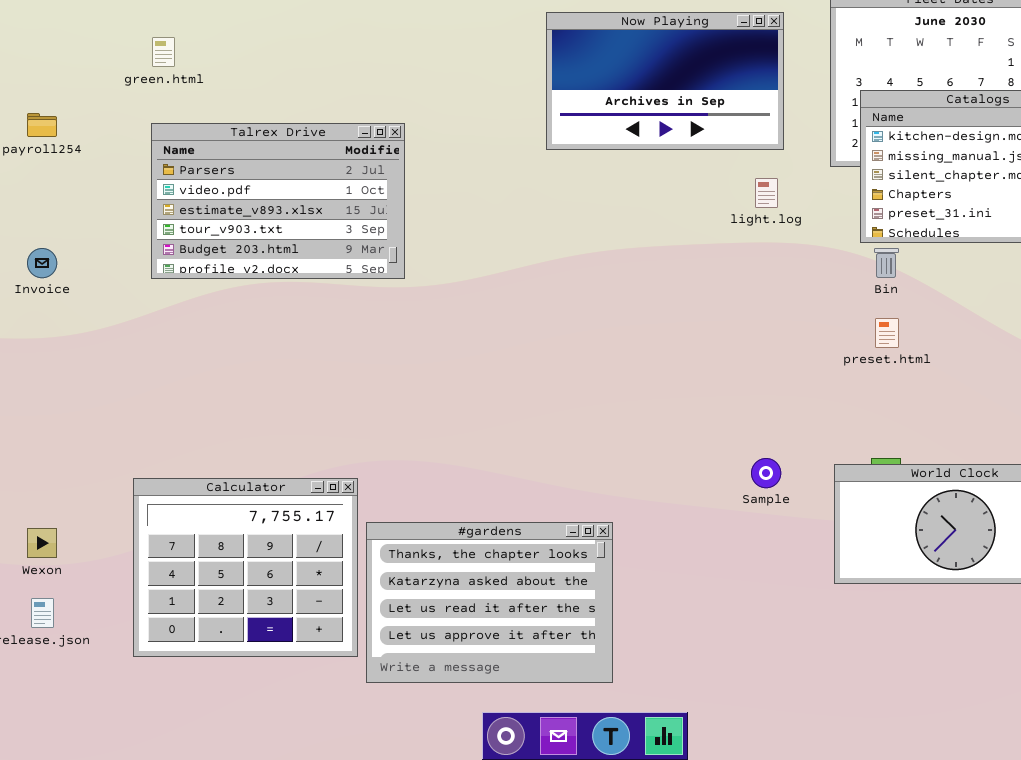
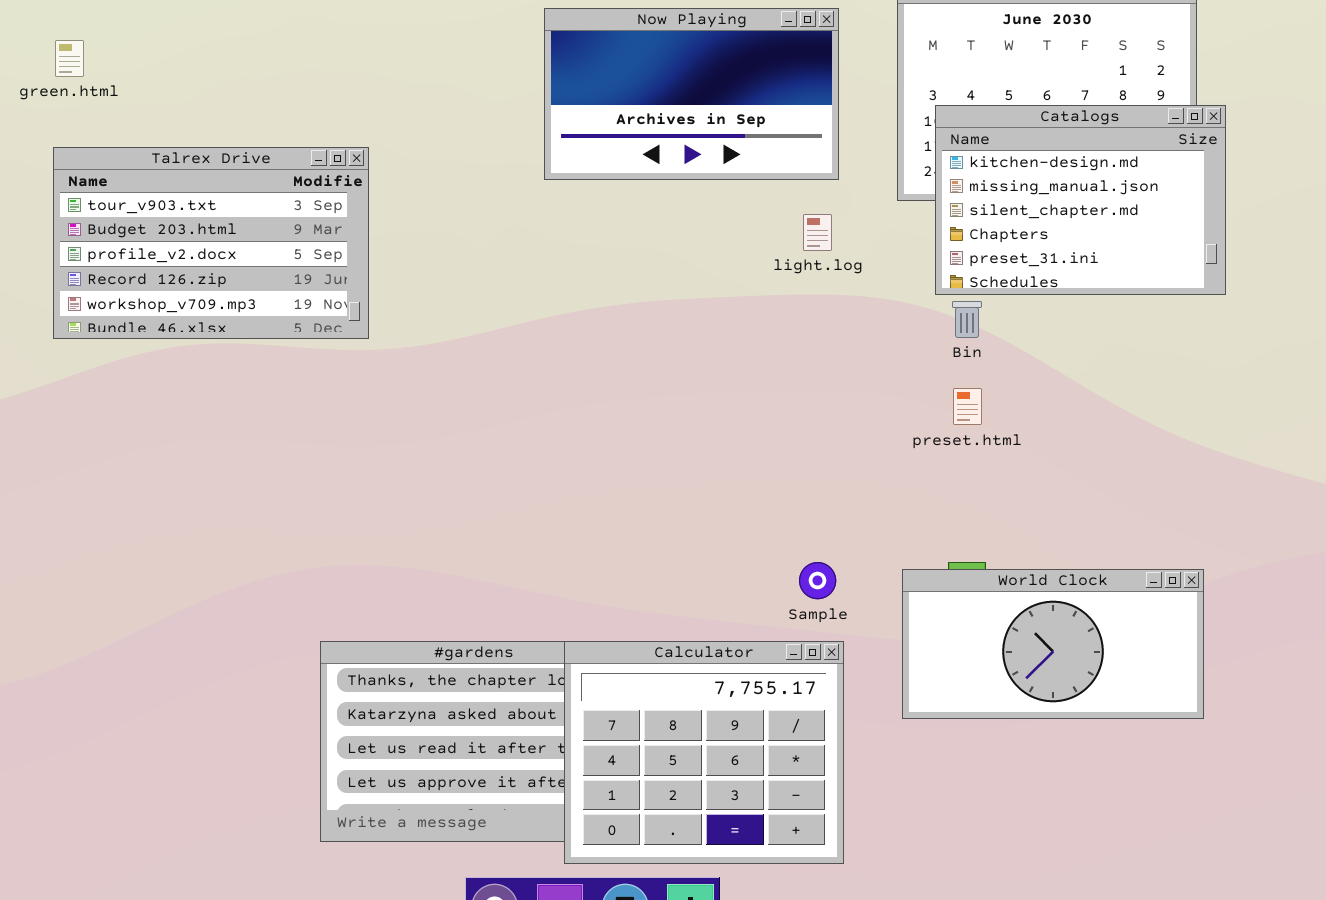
Talrex Drive: [151,123,405,279] -> [53,147,369,339], scrolled down 3 rows
Calculator: [133,478,358,657] -> [564,641,844,864], moved

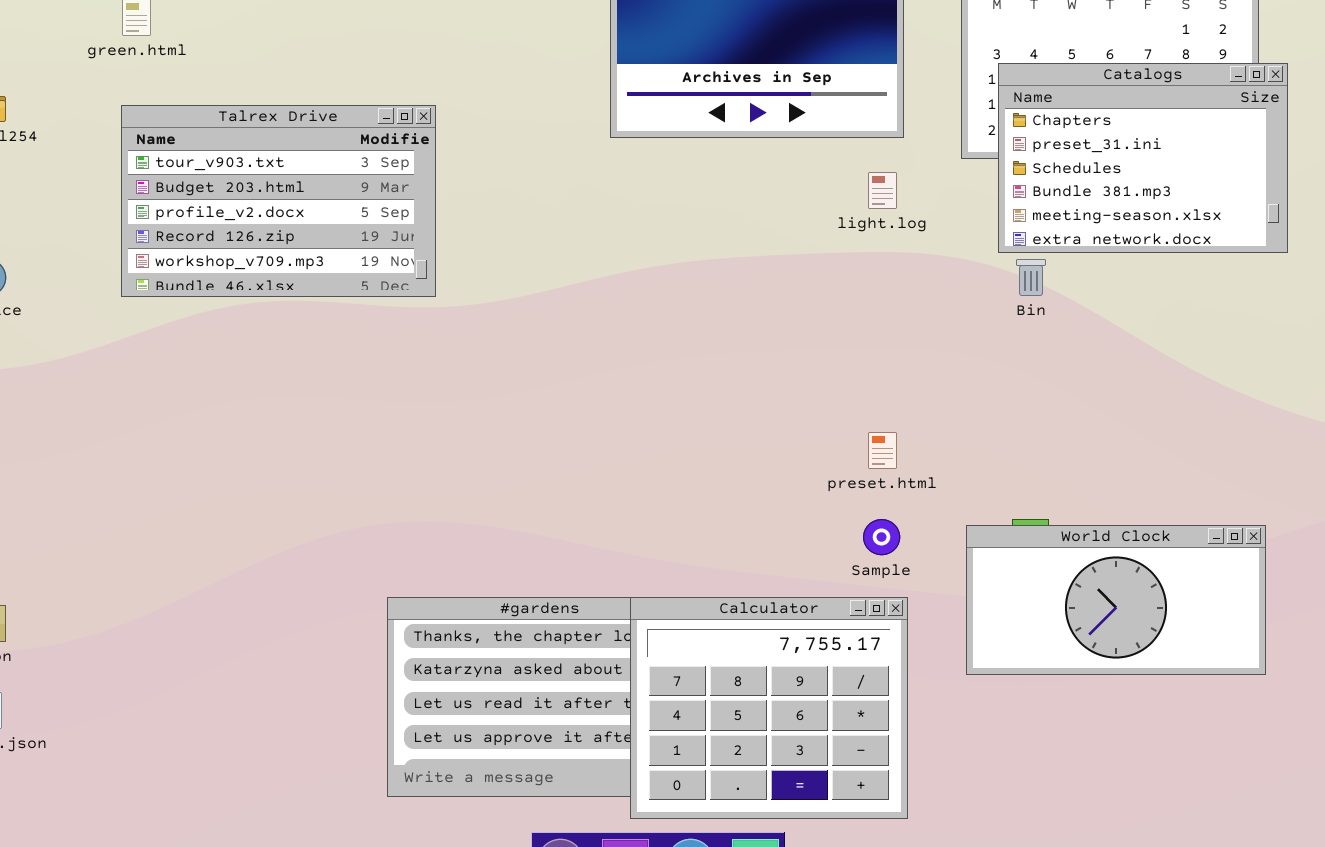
Catalogs: [935,105,1226,295] -> [998,63,1288,253], scrolled down 3 rows
preset.html: [953,388,982,425] -> [868,432,897,469], moved

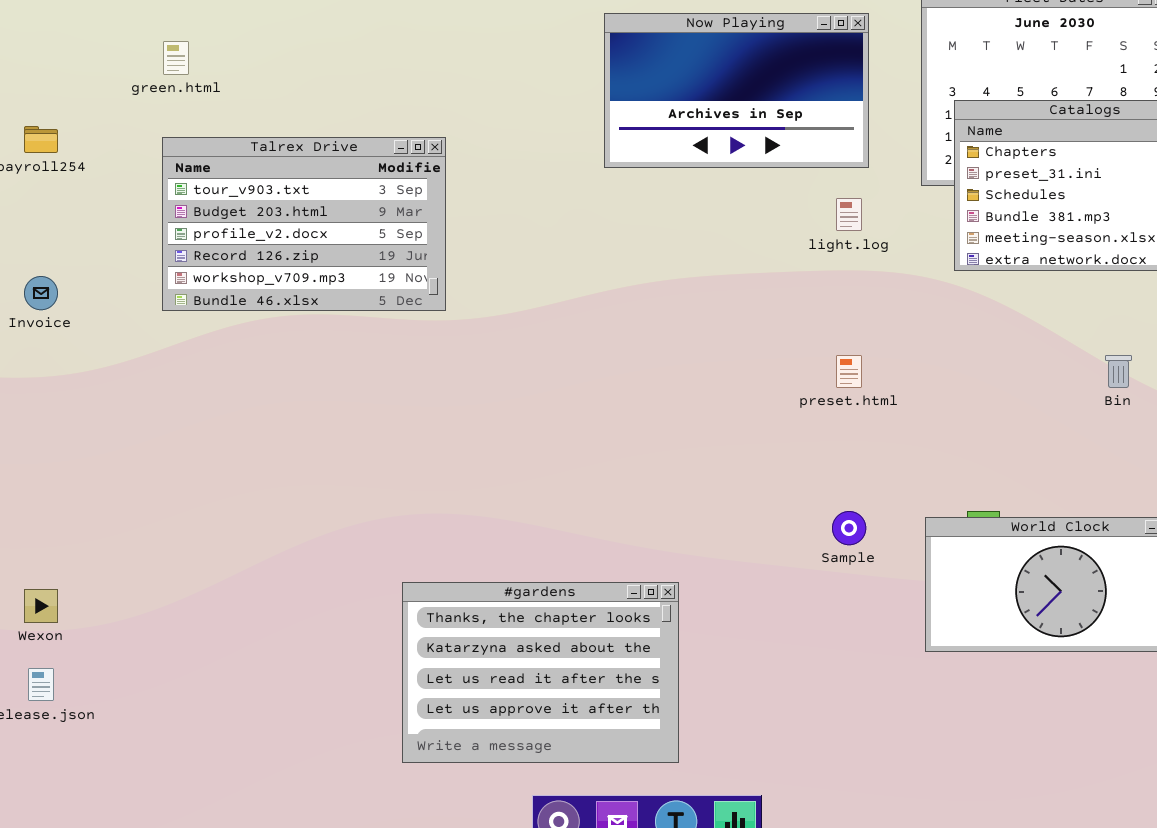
Bin: [1016,259,1046,296] -> [1105,355,1132,388], moved
preset.html: [868,432,897,469] -> [836,355,862,388], moved
Calculator: [630,597,908,819] -> none, closed

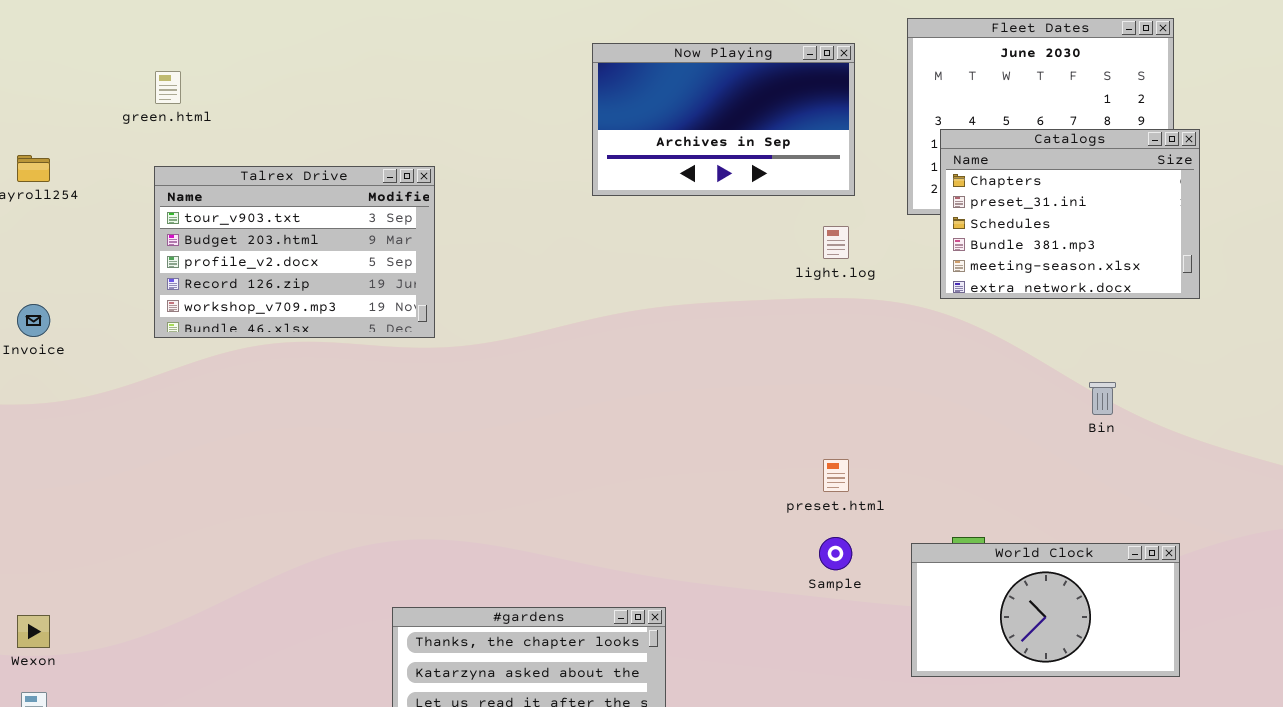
preset.html: [836,355,862,388] -> [823,459,849,492], moved

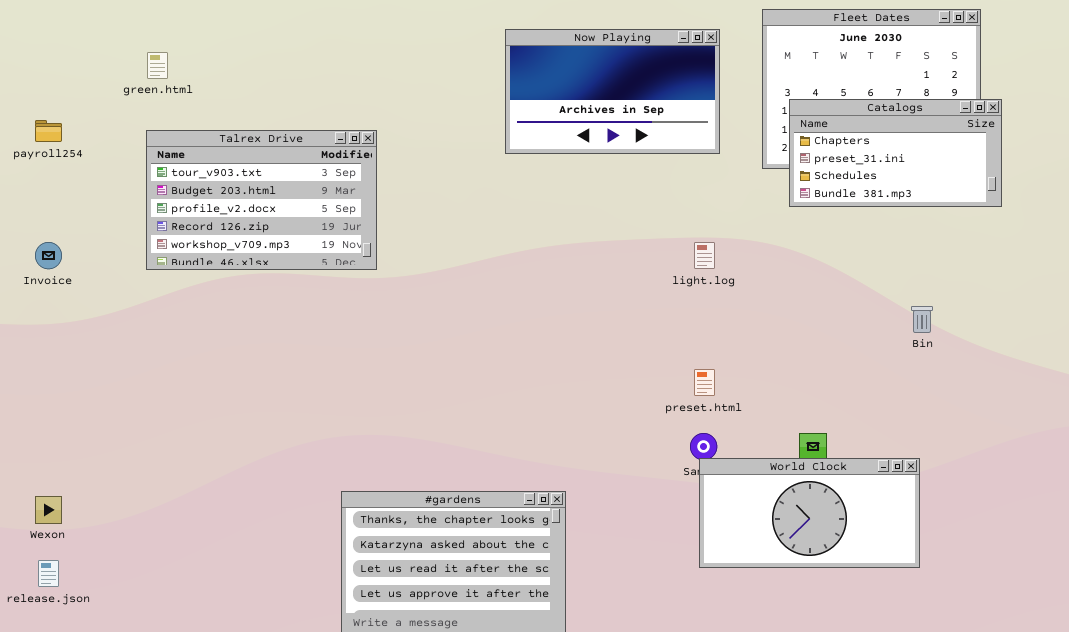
Catalogs: [940,129,1200,299] -> [789,99,1002,207], resized
light.log: [823,226,849,259] -> [694,242,715,269], moved
World Clock: [911,543,1180,677] -> [699,458,920,568], moved

